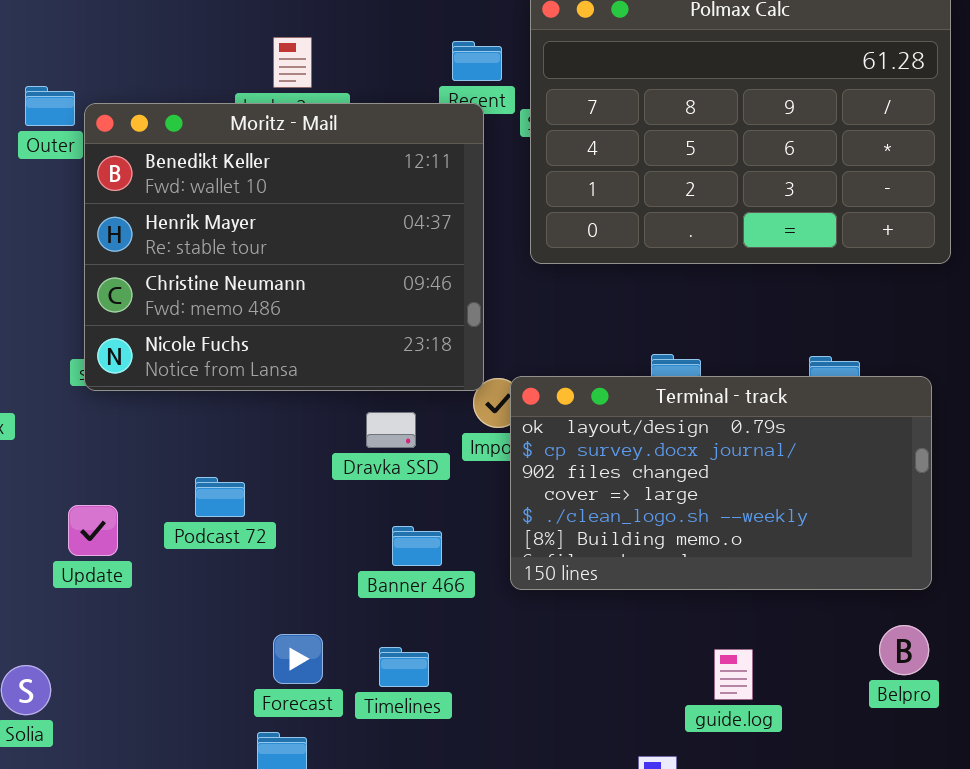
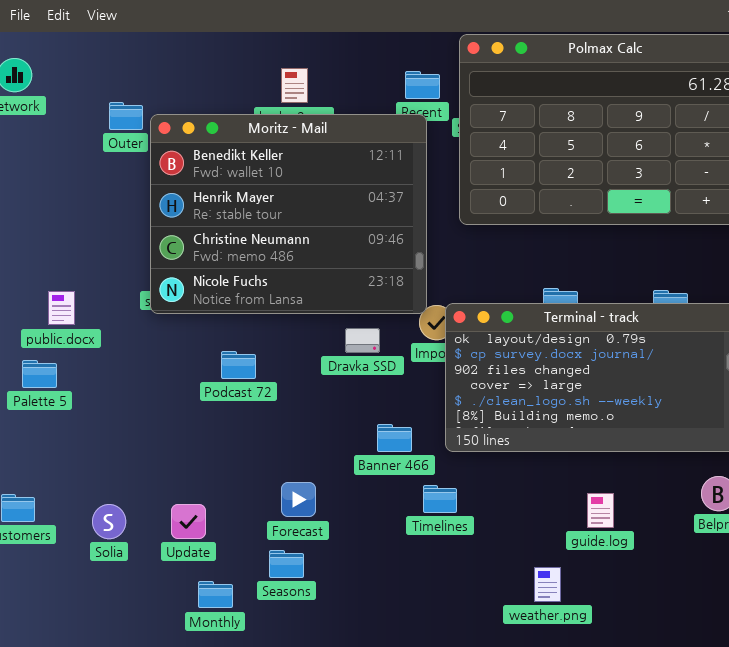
Podcast 72: [195,477,245,517] -> [221,351,256,379], moved
Update: [68,505,118,556] -> [171,504,206,539], moved
Banner 466: [392,526,442,566] -> [377,424,412,452], moved
Timelines: [379,647,429,687] -> [423,485,457,513], moved

